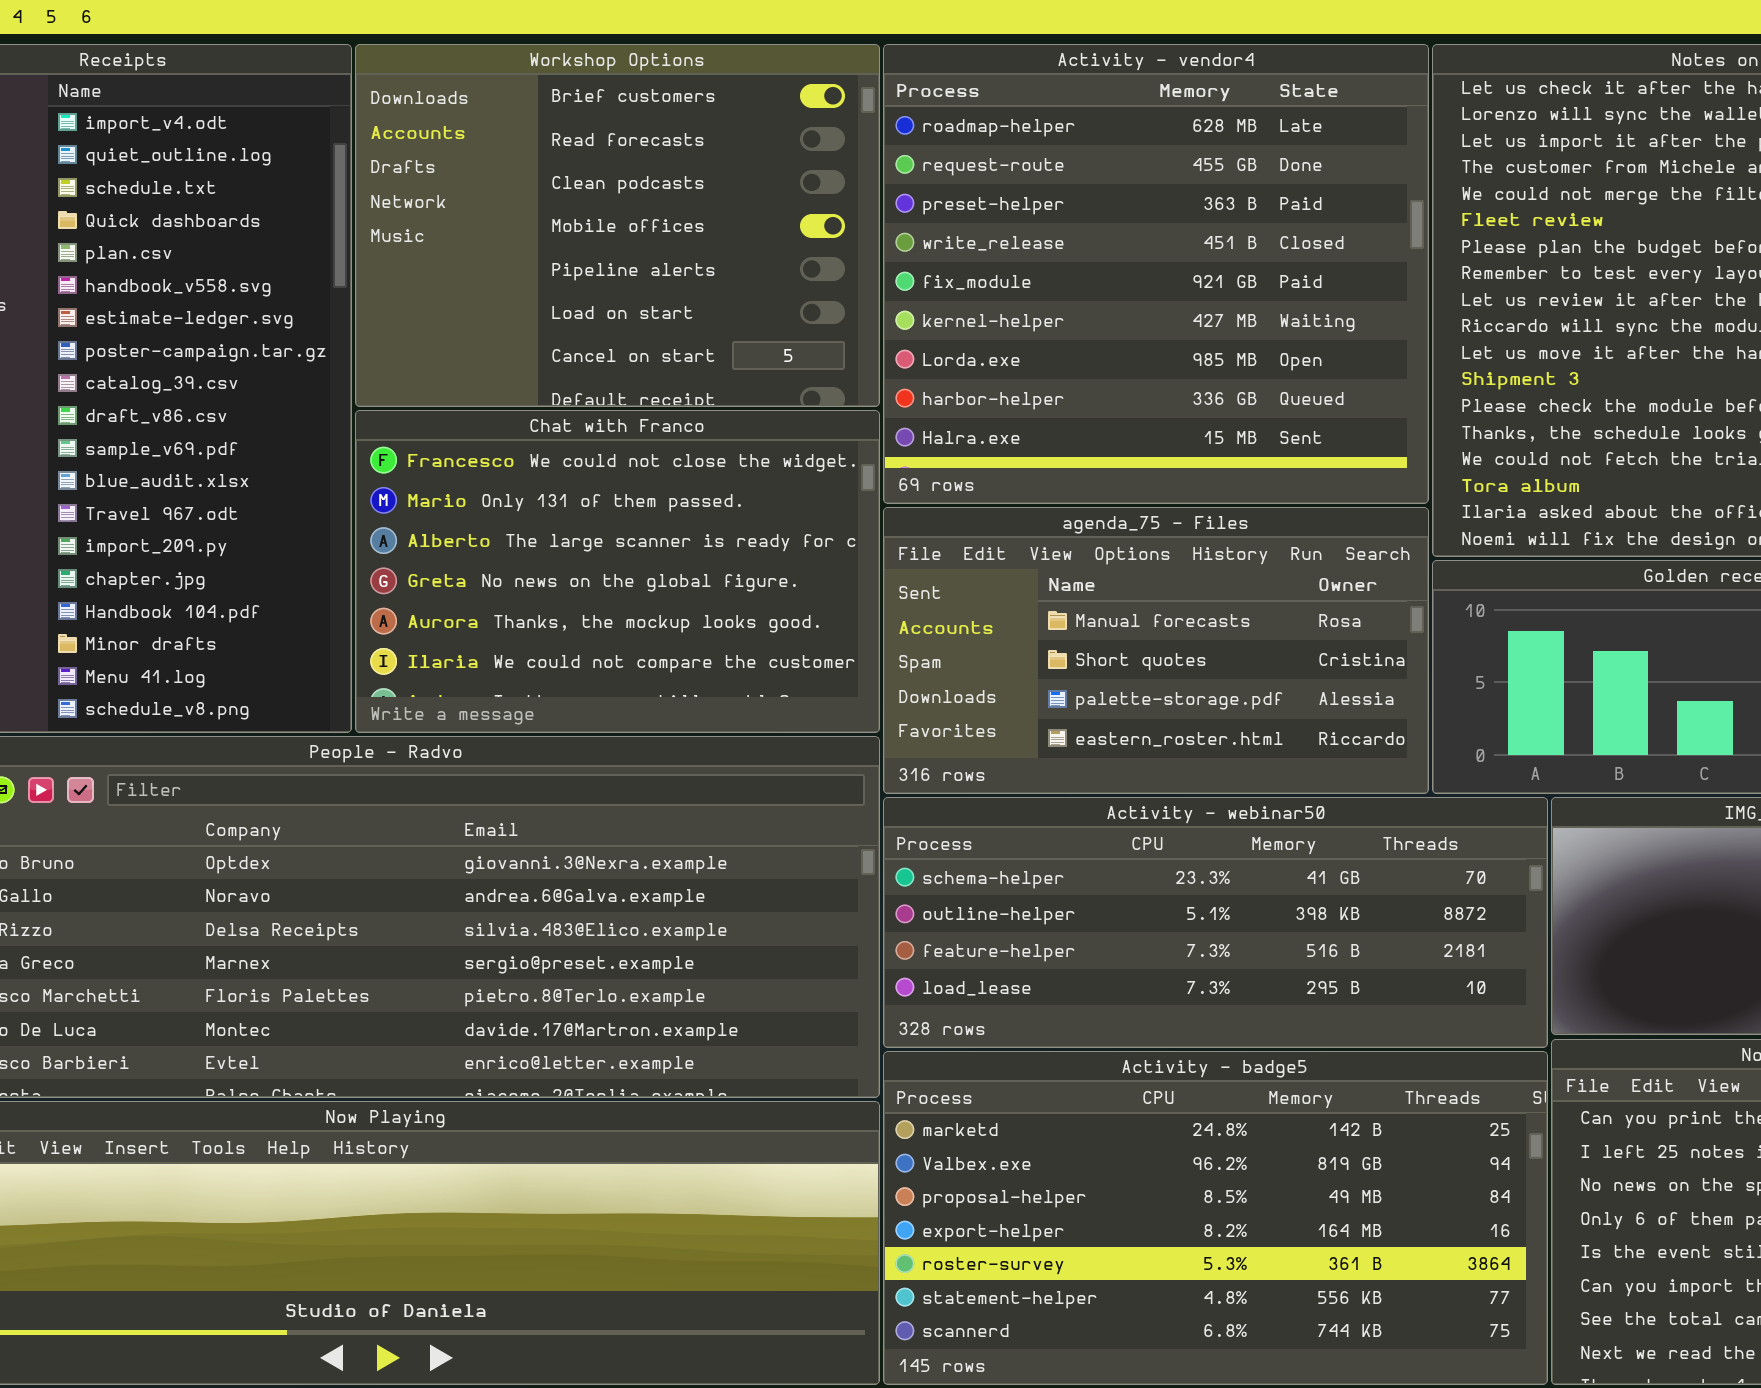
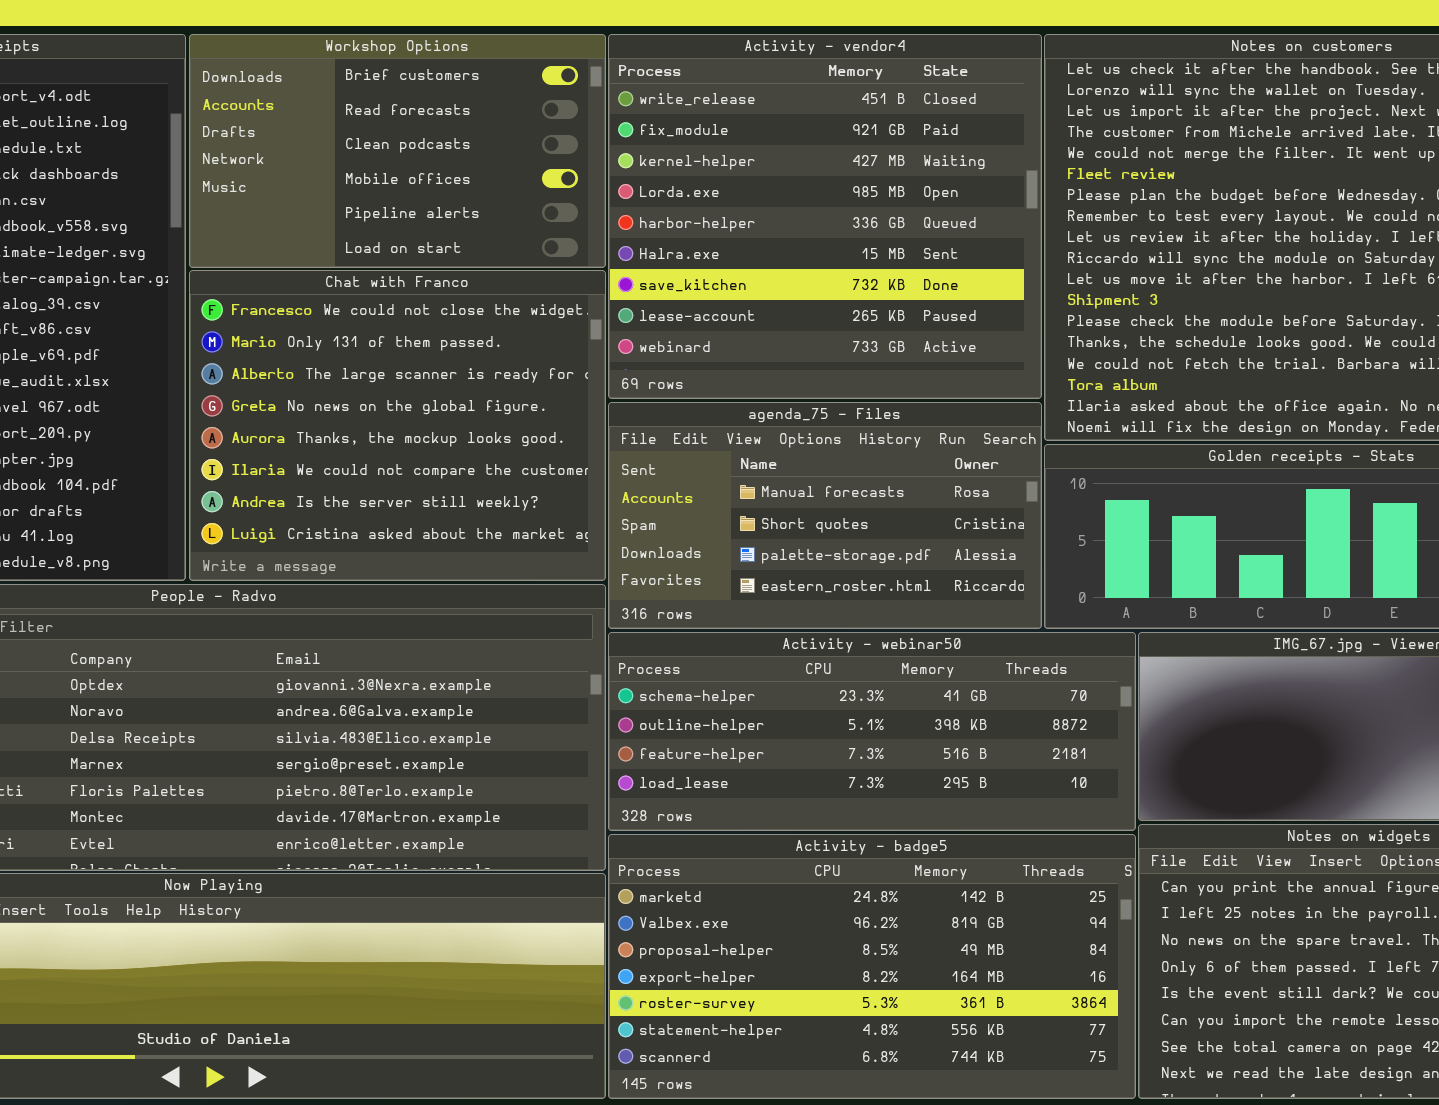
Workshop Options: [355,44,880,407] -> [189,34,606,268], resized
Activity - vendor4: [883,44,1429,504] -> [608,34,1042,399], scrolled down 3 rows
Chat with Franco: [355,410,880,733] -> [189,270,606,581], resized

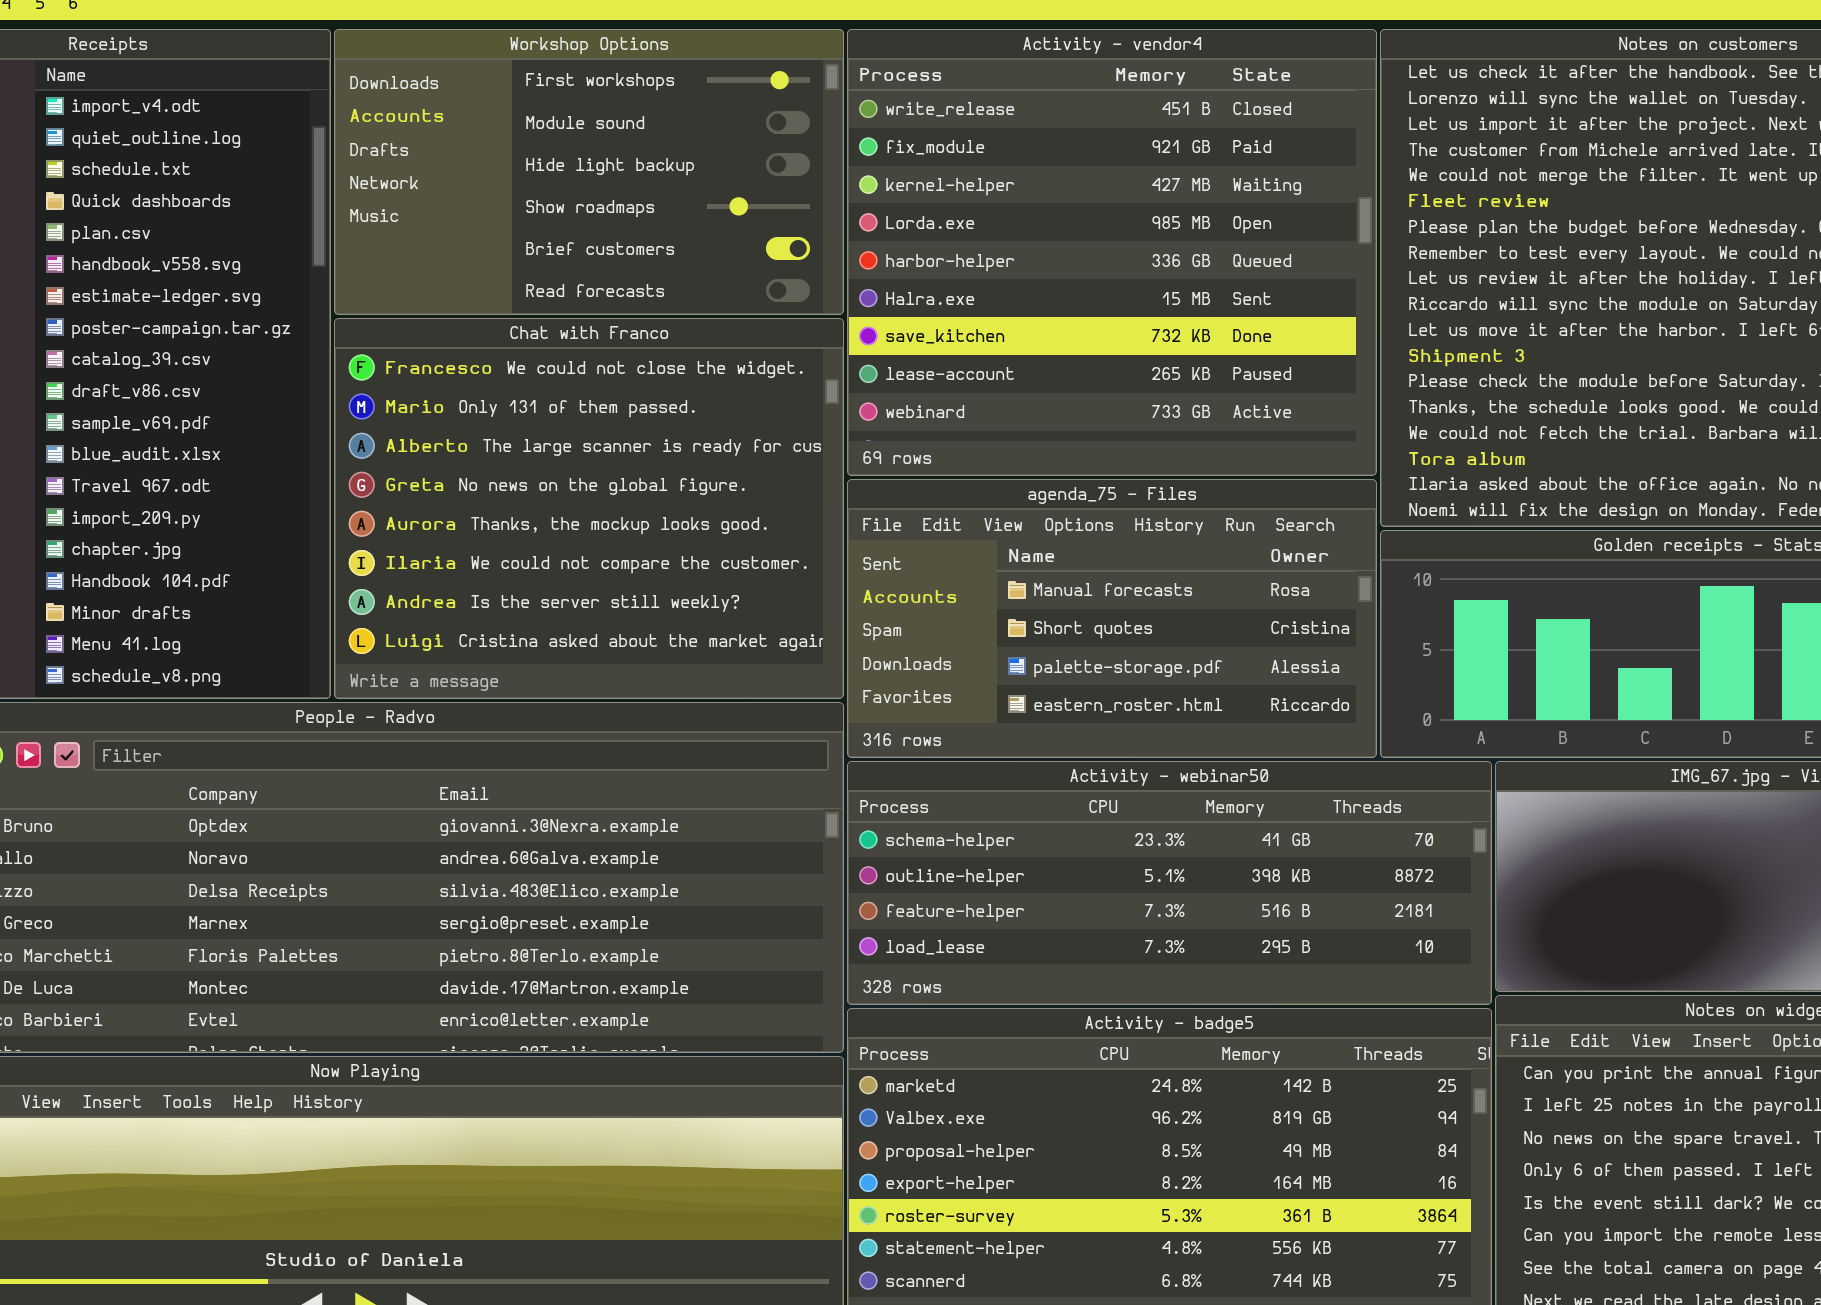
Workshop Options: [189,34,606,268] -> [334,29,844,315], scrolled up 4 rows

